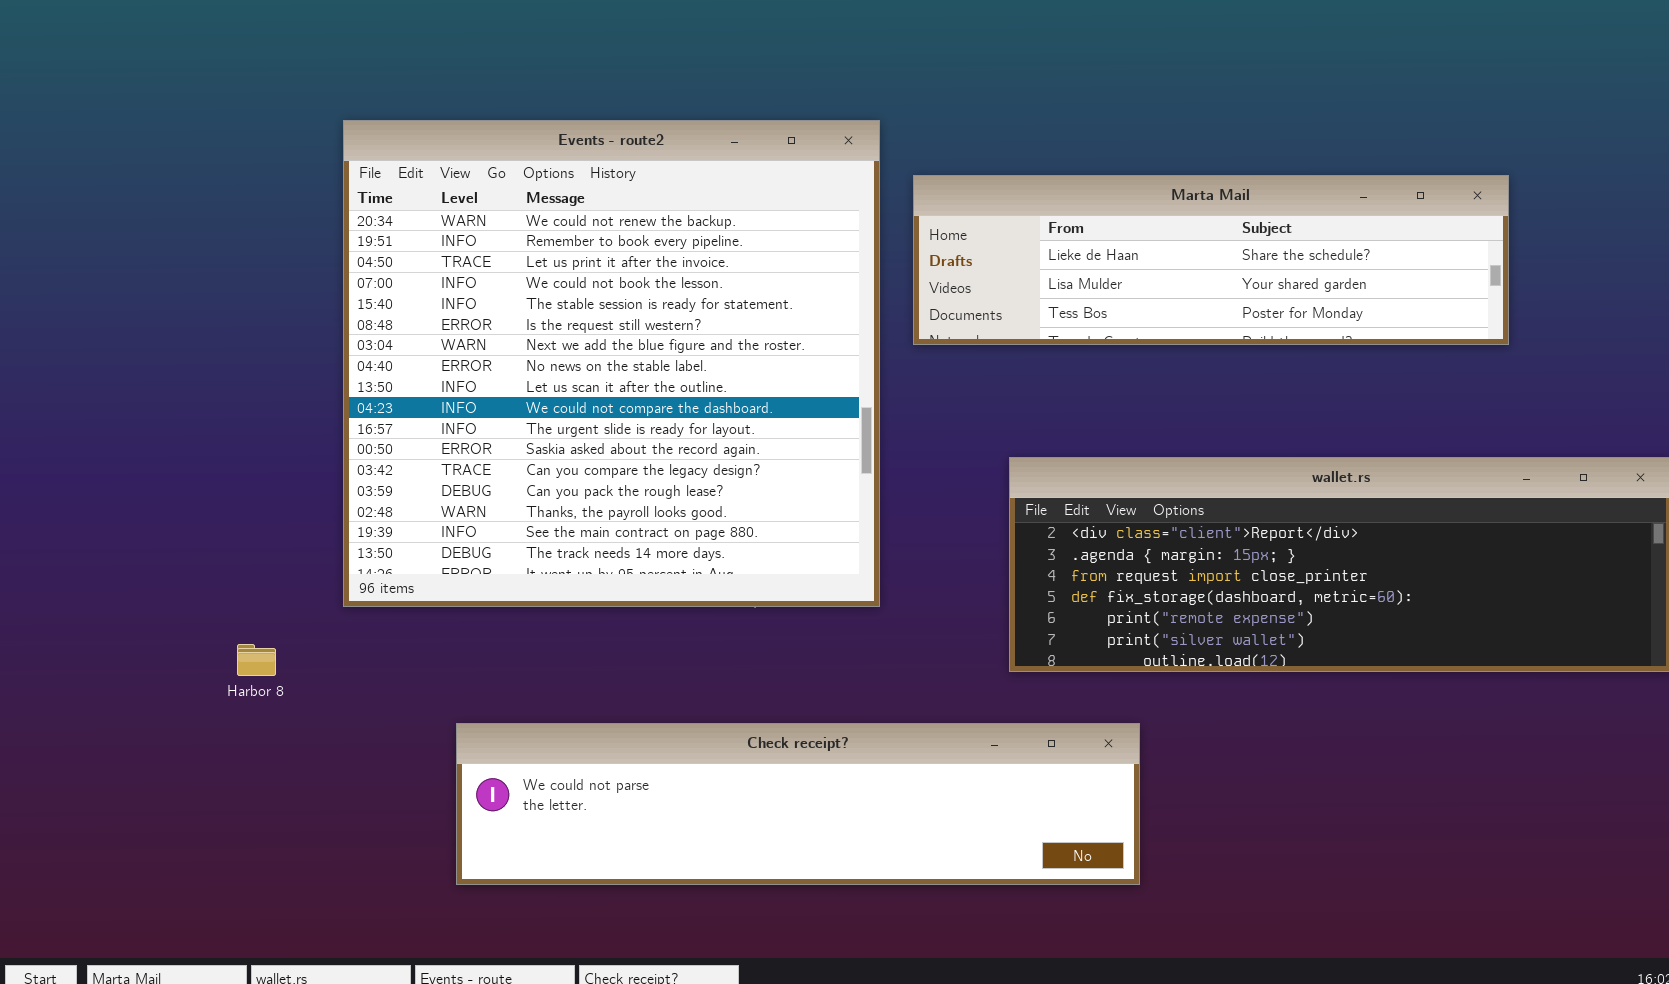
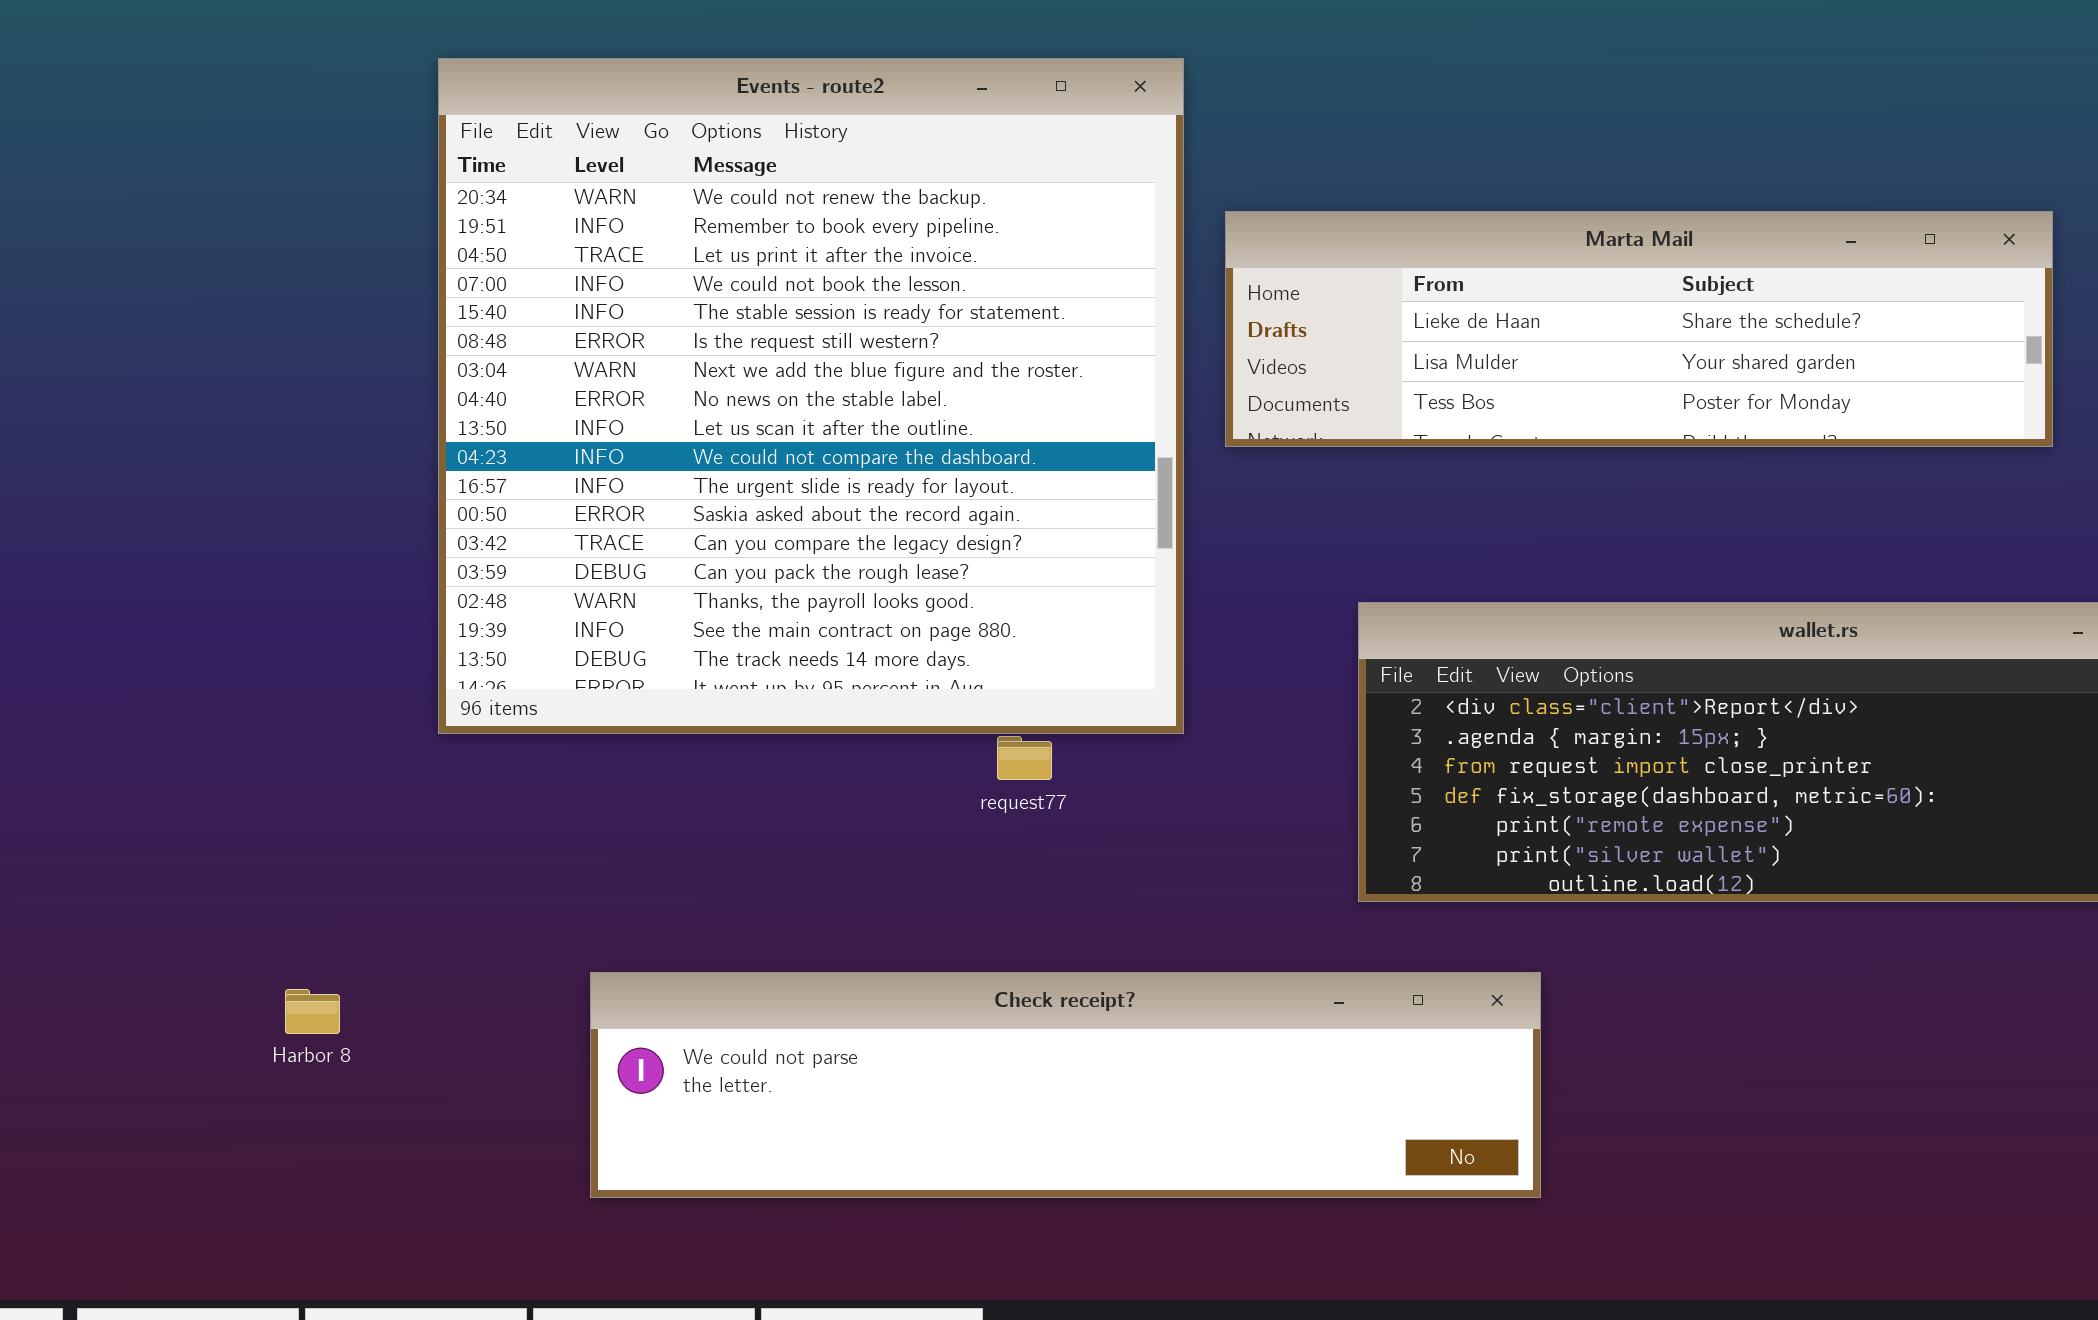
Events - route2: [343,120,880,607] -> [438,58,1184,734], moved
Harbor 8: [237,644,276,676] -> [285,989,340,1034], moved

